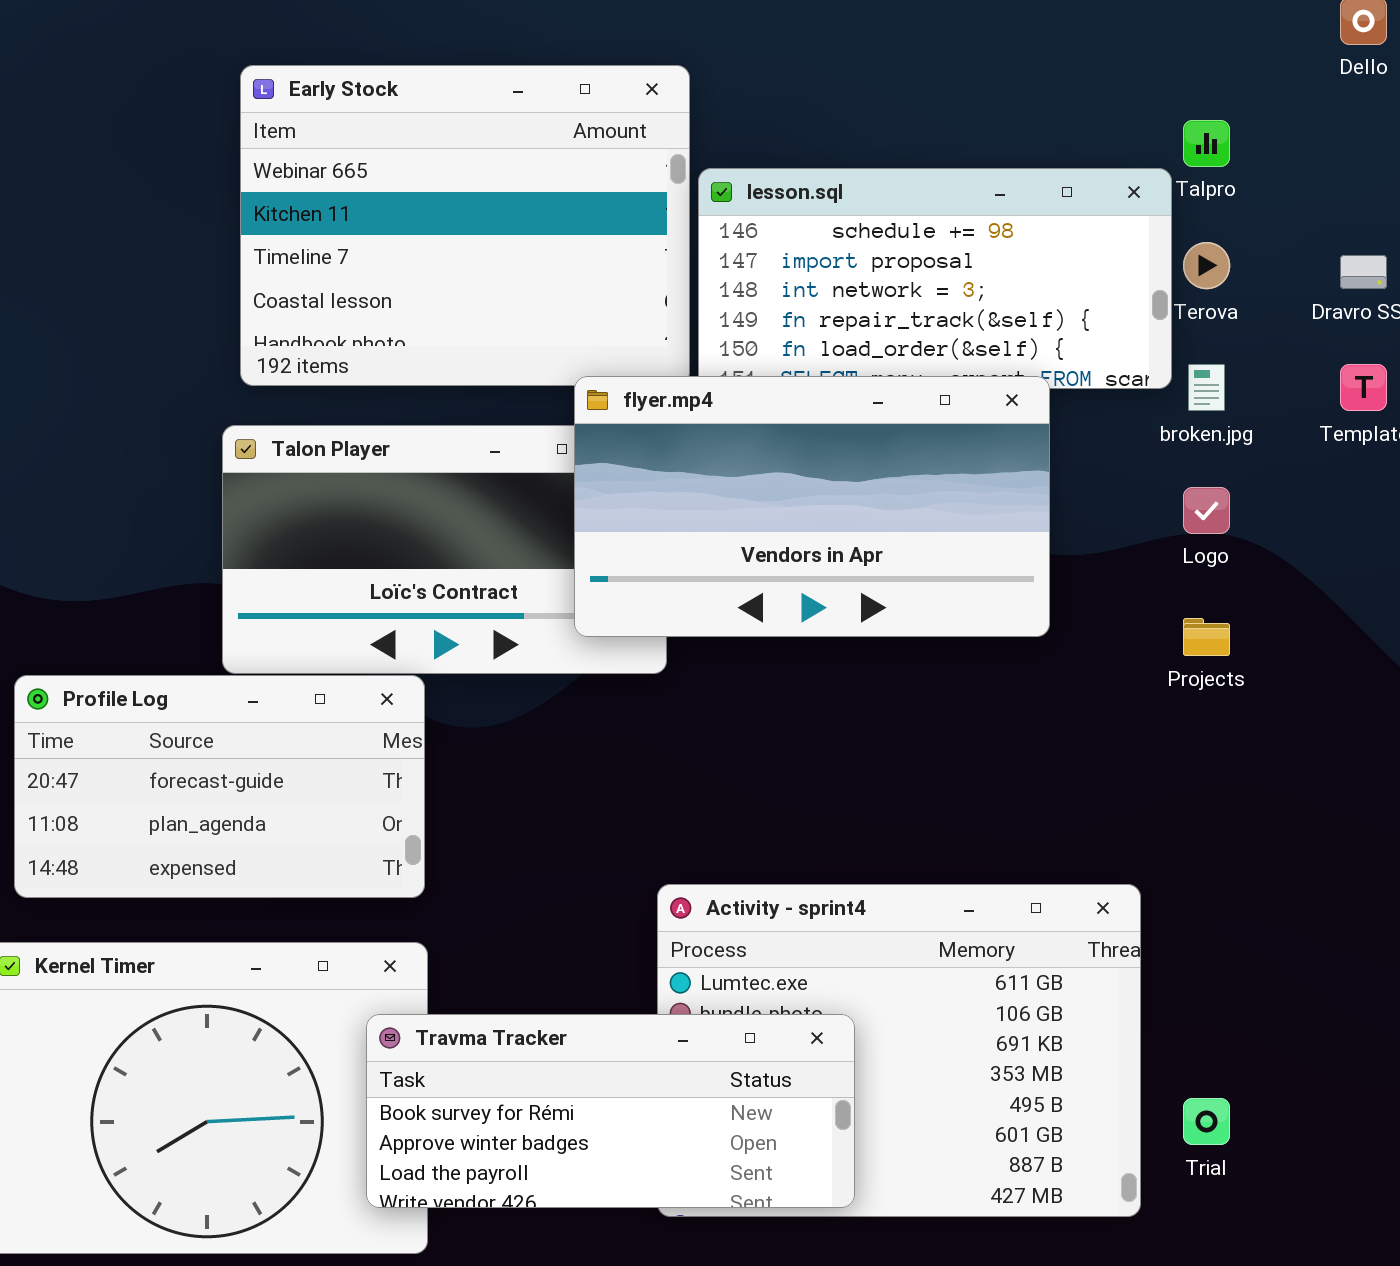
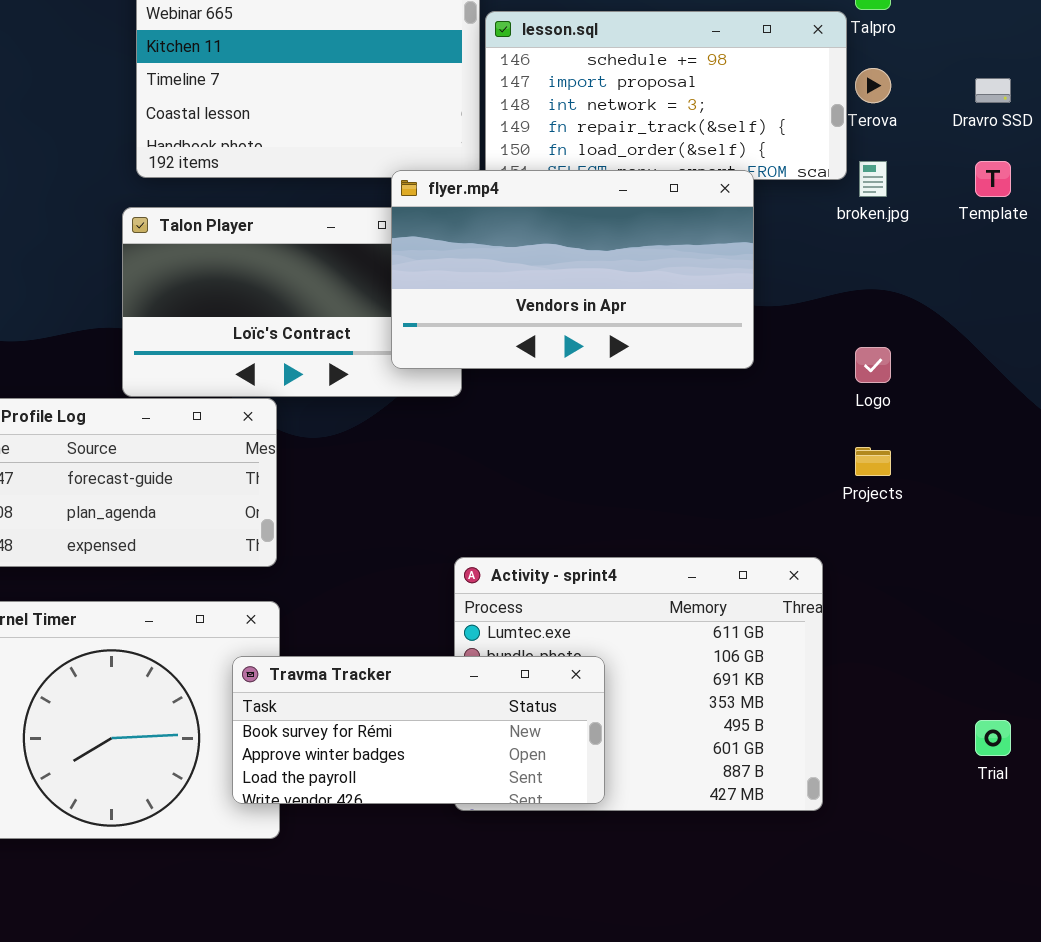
Logo: [1183,487,1230,534] -> [855,347,891,383], moved
Projects: [1183,618,1230,656] -> [855,447,891,476], moved
Trial: [1183,1098,1230,1145] -> [975,720,1011,756], moved

